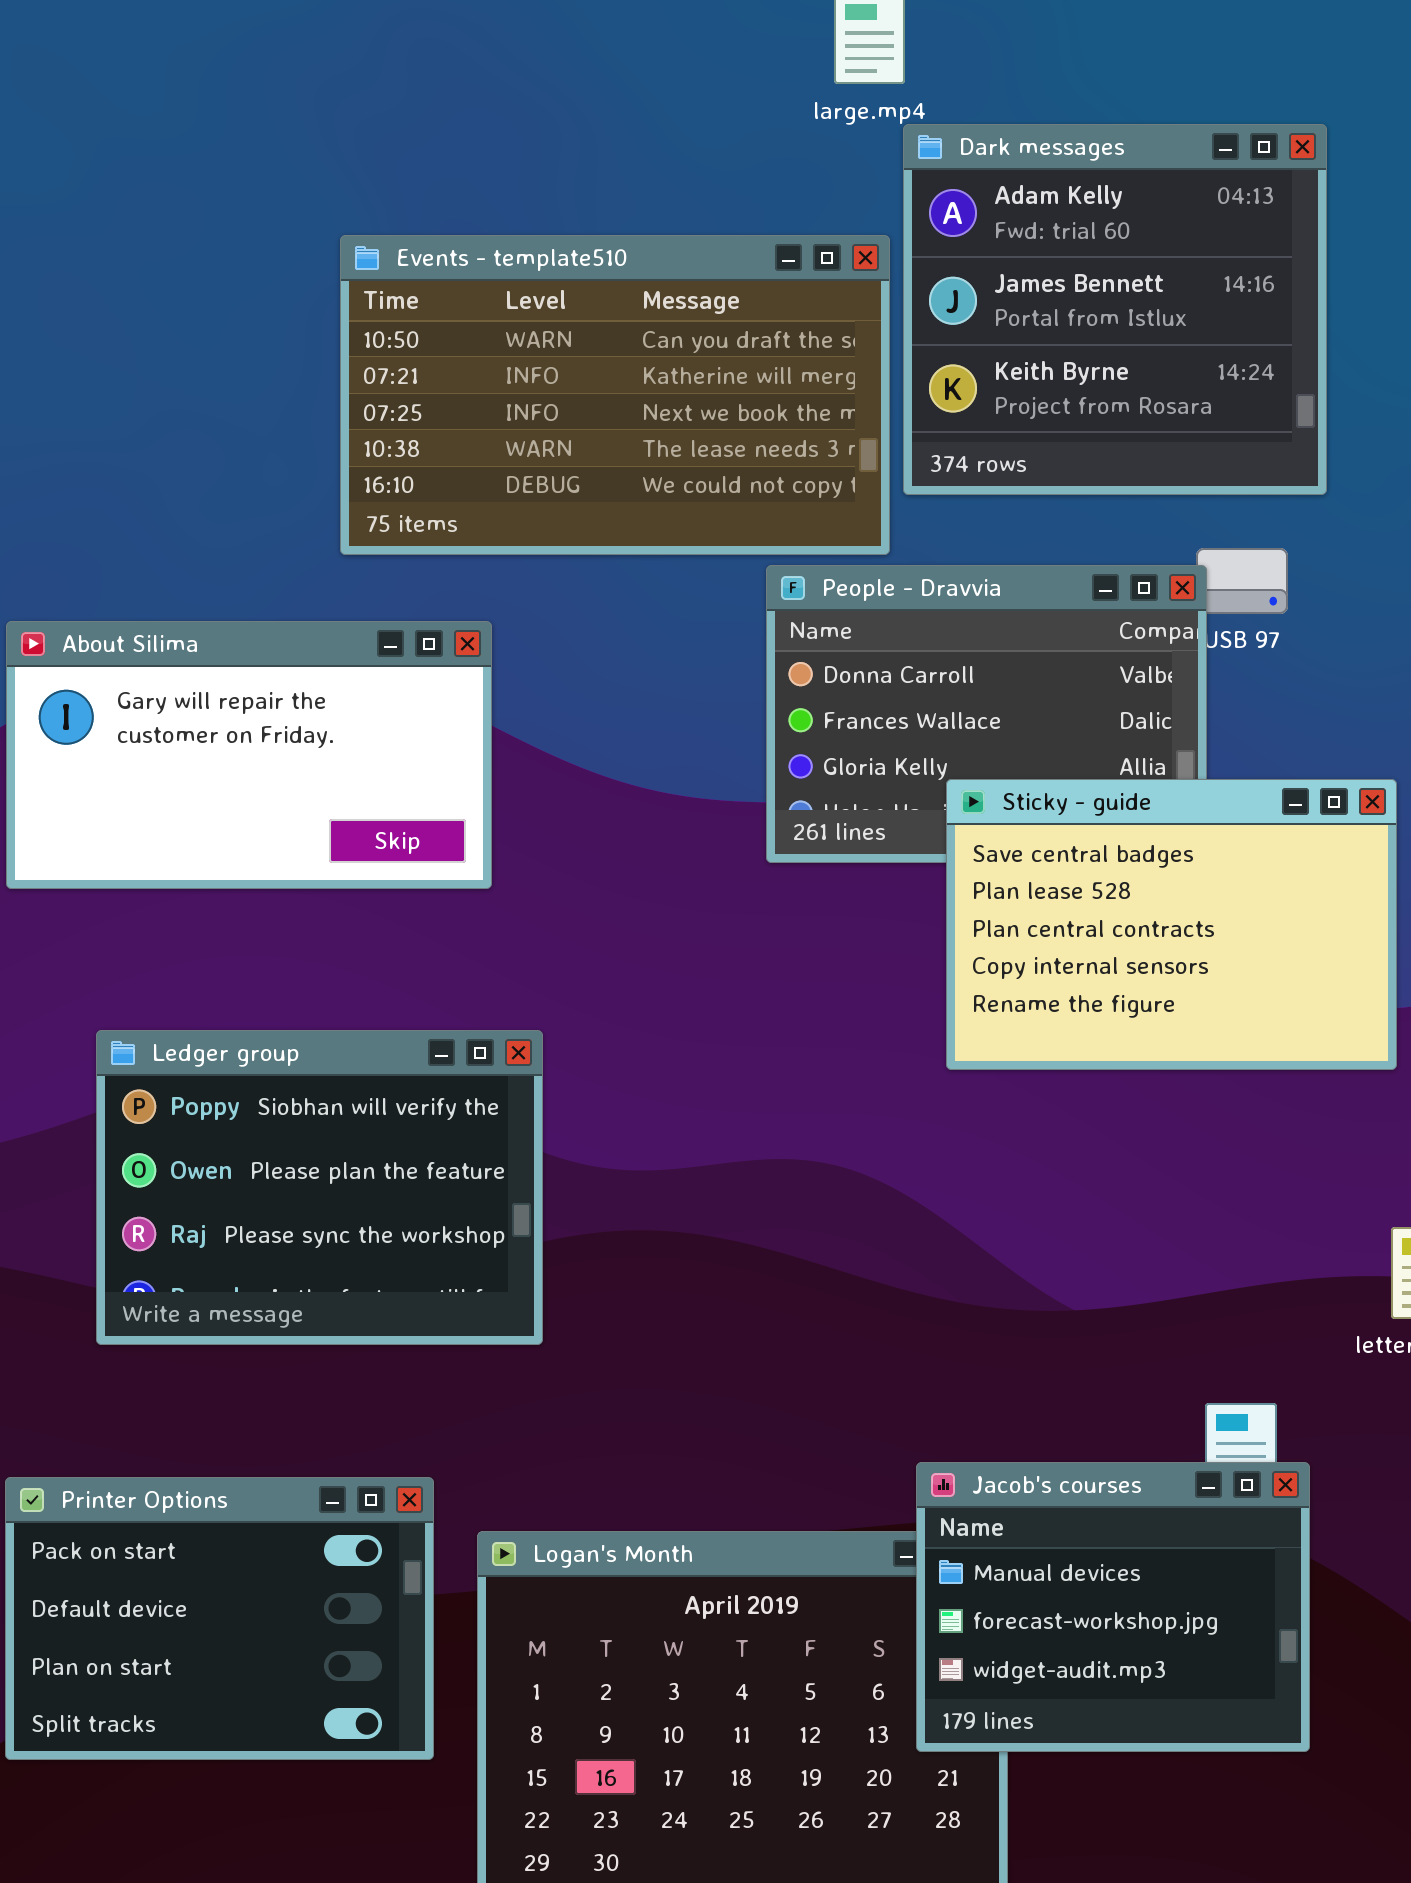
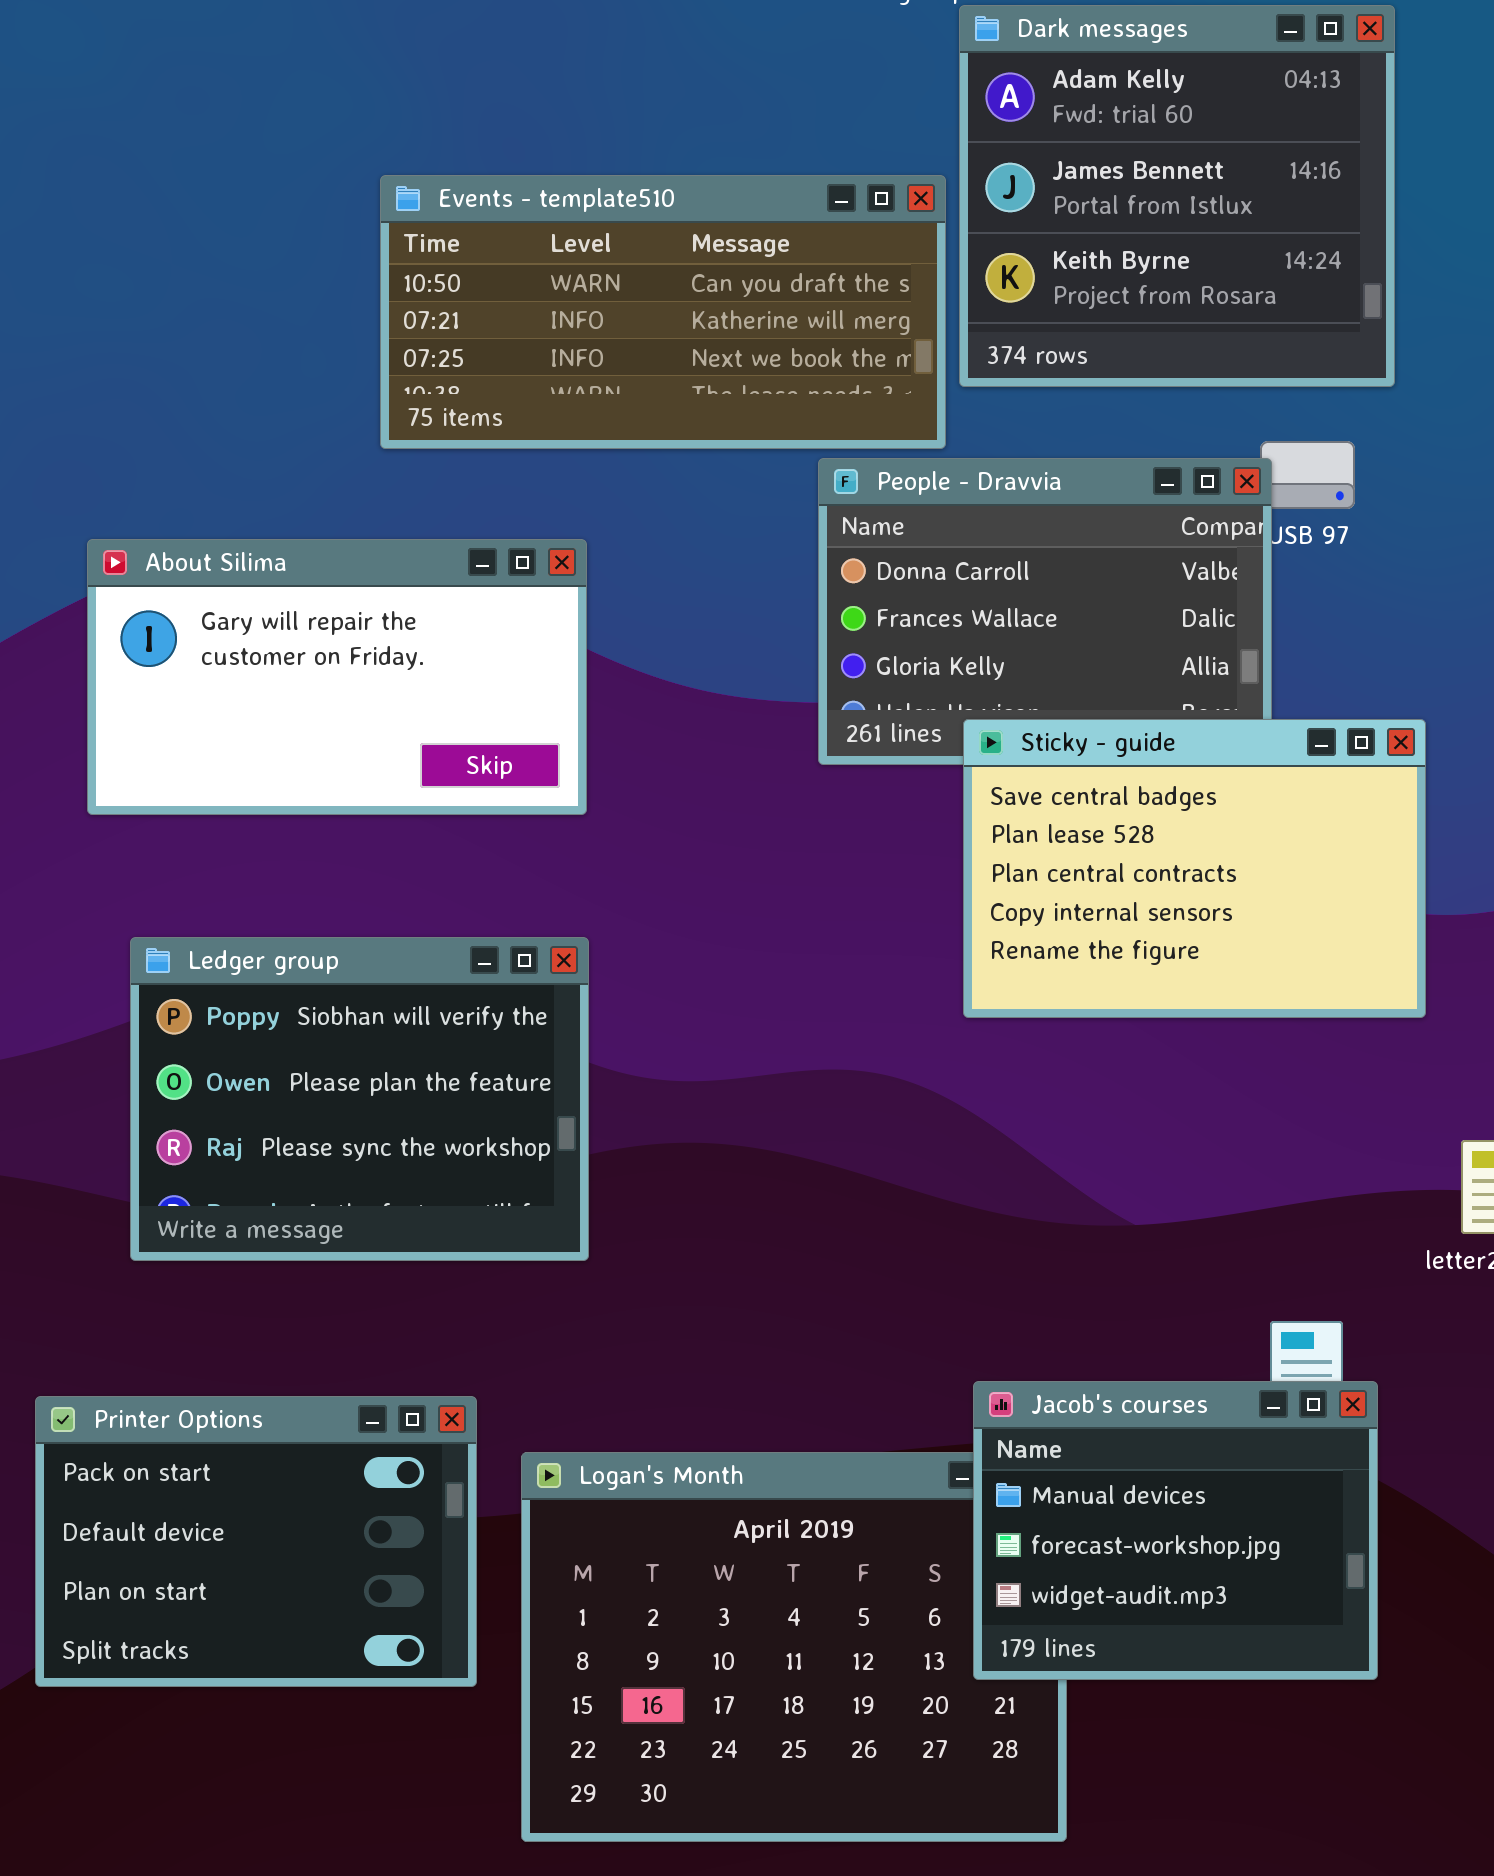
Events - template510: [340,235,890,555] -> [380,175,946,449], resized
About Silima: [6,621,492,889] -> [87,539,587,815], moved
Sticky - guide: [946,779,1397,1070] -> [963,719,1426,1018], moved

